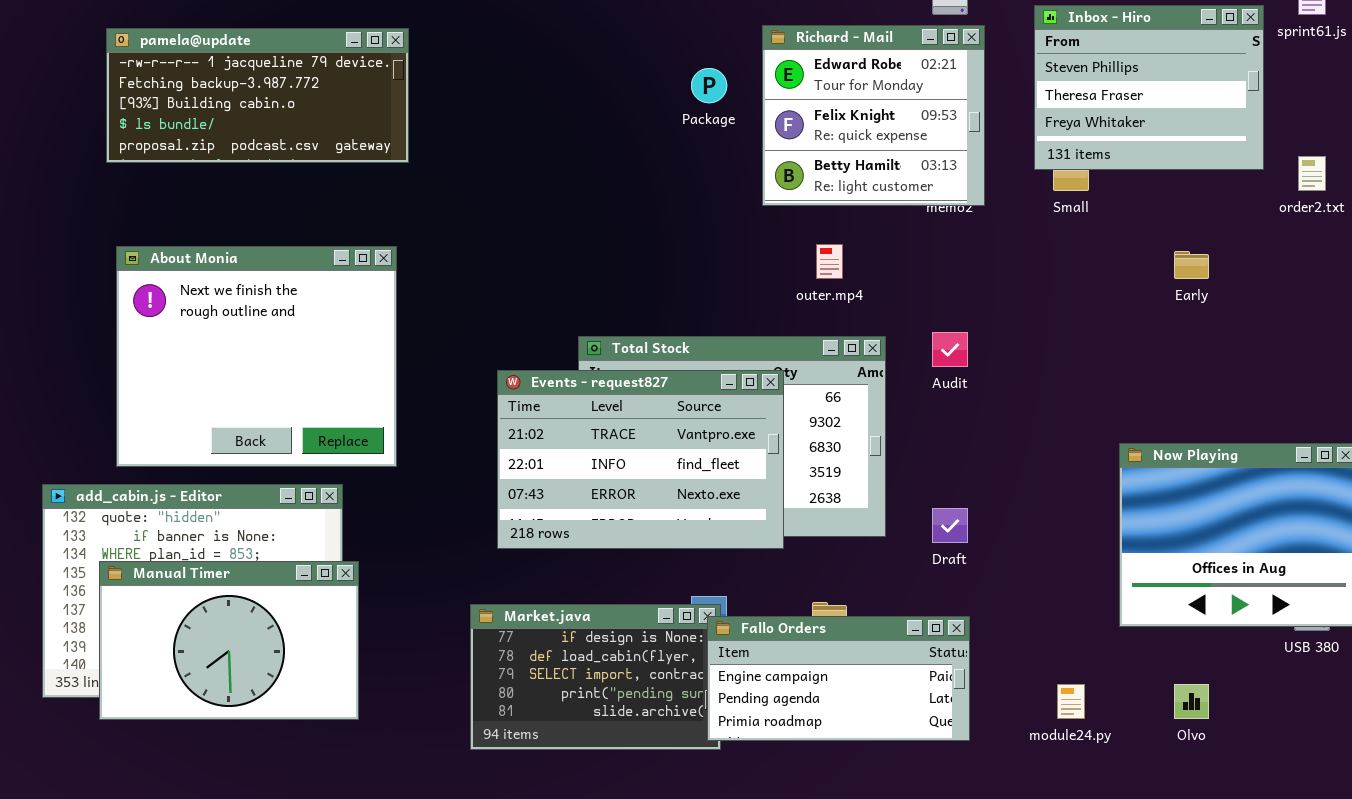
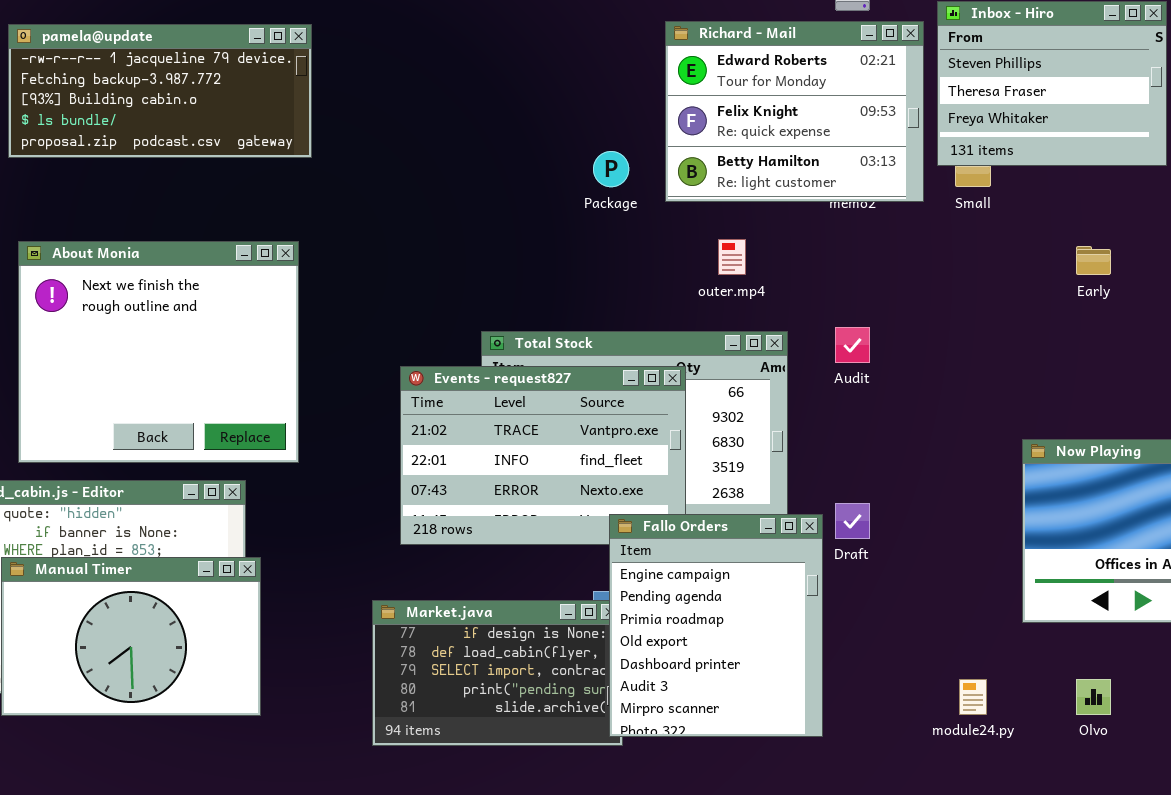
Richard - Mail: [762,25,985,206] -> [665,21,924,202], resized
Package: [691,68,727,103] -> [593,151,629,187], moved
Fallo Orders: [707,616,970,741] -> [609,514,823,737], resized

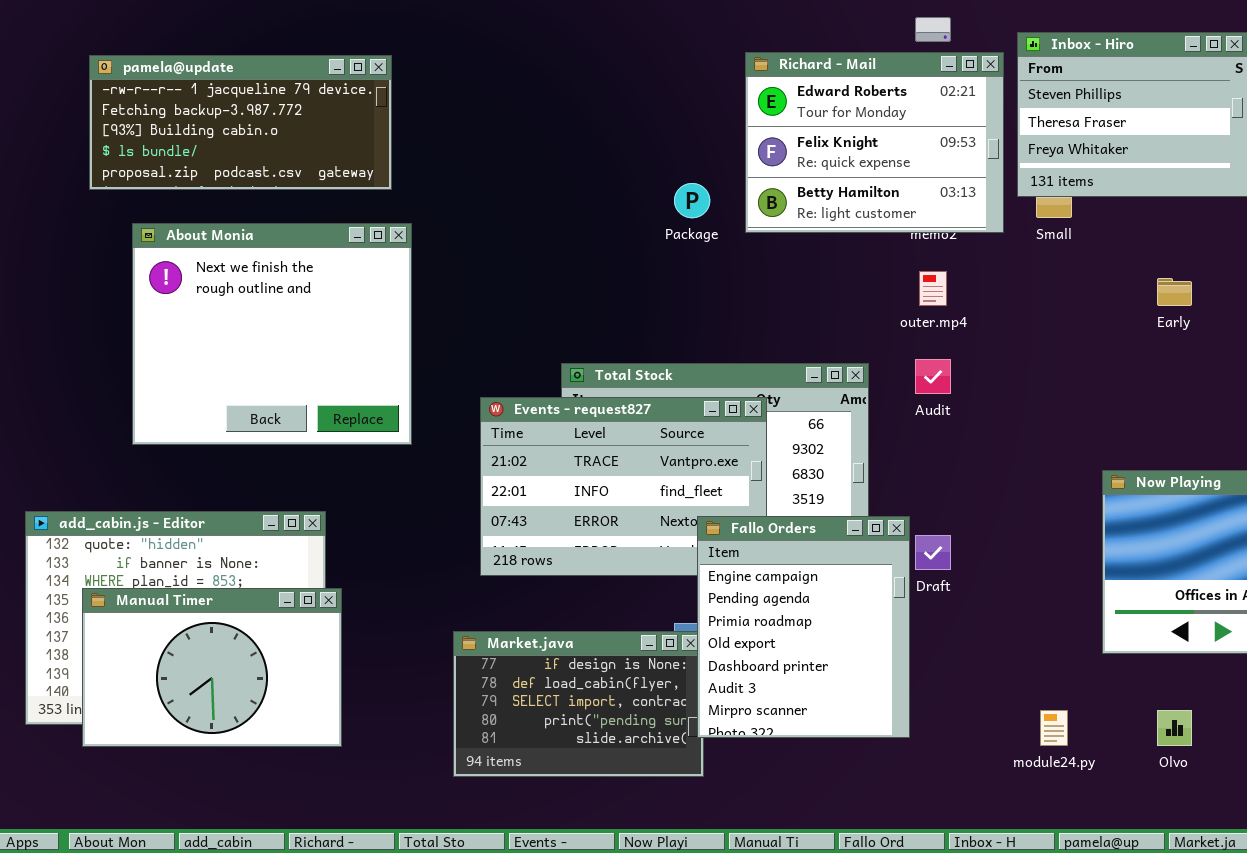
outer.mp4: [718,239,746,275] -> [919,271,947,306], moved
About Monia: [18,241,299,463] -> [132,223,412,445], moved
Fallo Orders: [609,514,823,737] -> [697,516,910,738], moved

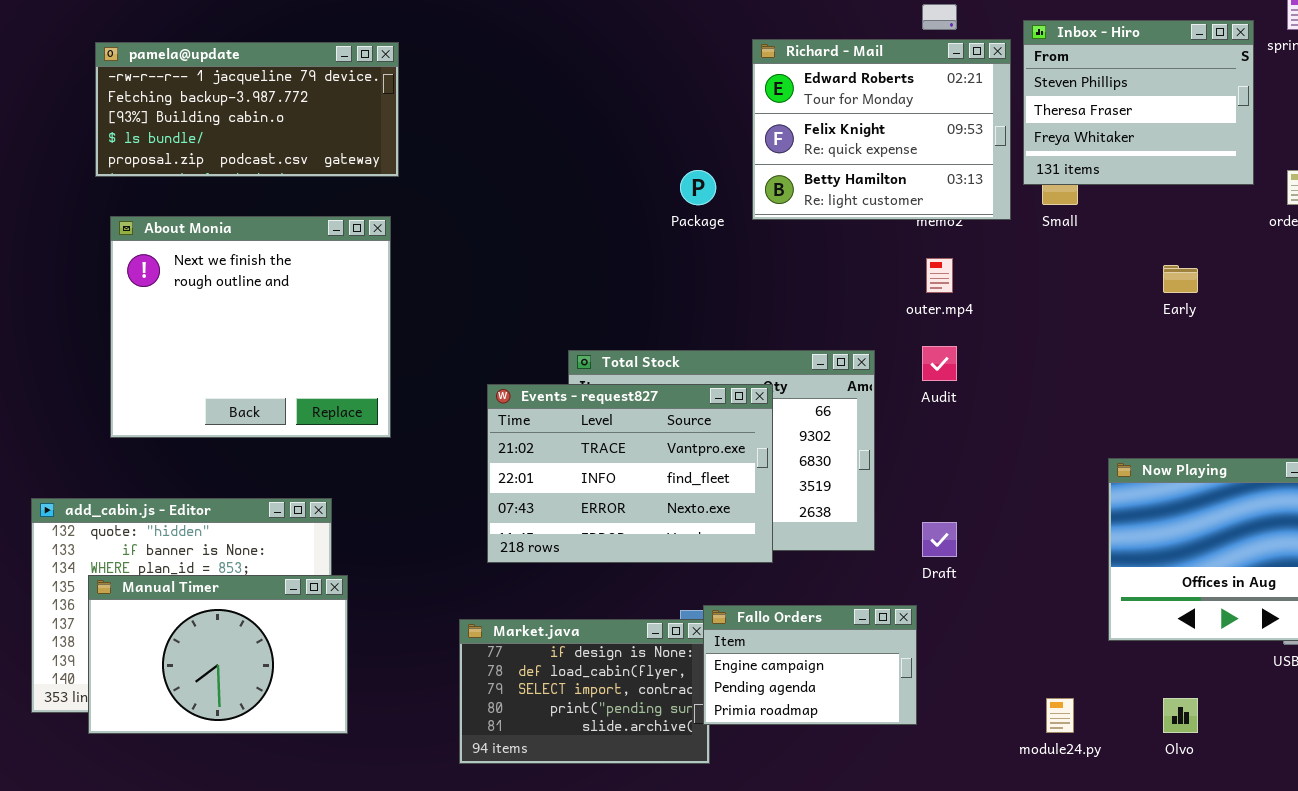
About Monia: [132,223,412,445] -> [110,216,391,438], moved
Fallo Orders: [697,516,910,738] -> [703,605,917,725], resized

